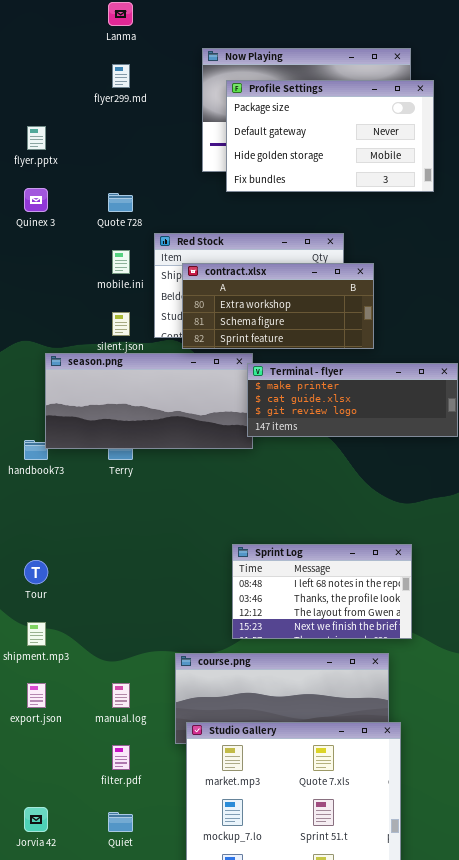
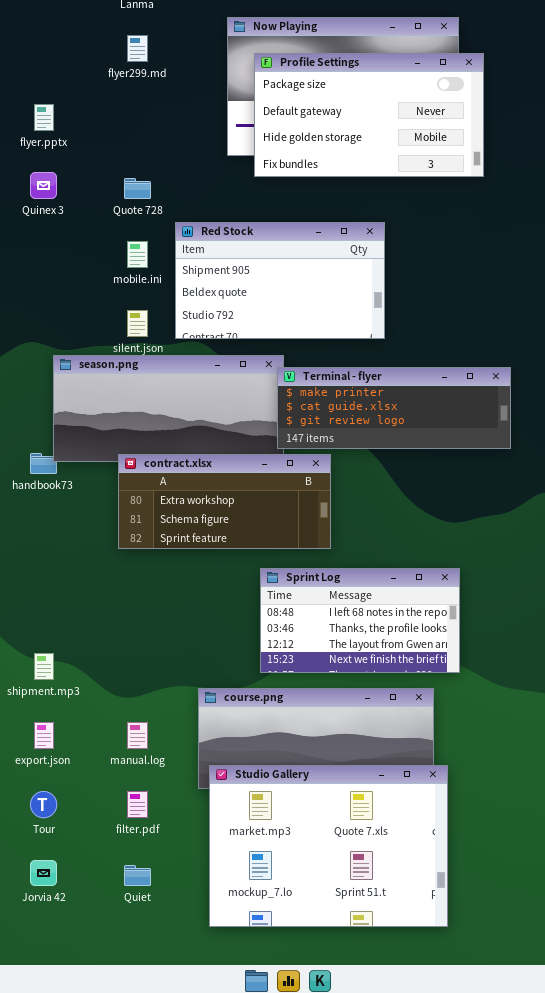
contract.xlsx: [182,263,374,349] -> [118,454,331,549], moved
Tour: [24,560,48,584] -> [30,791,57,818], moved

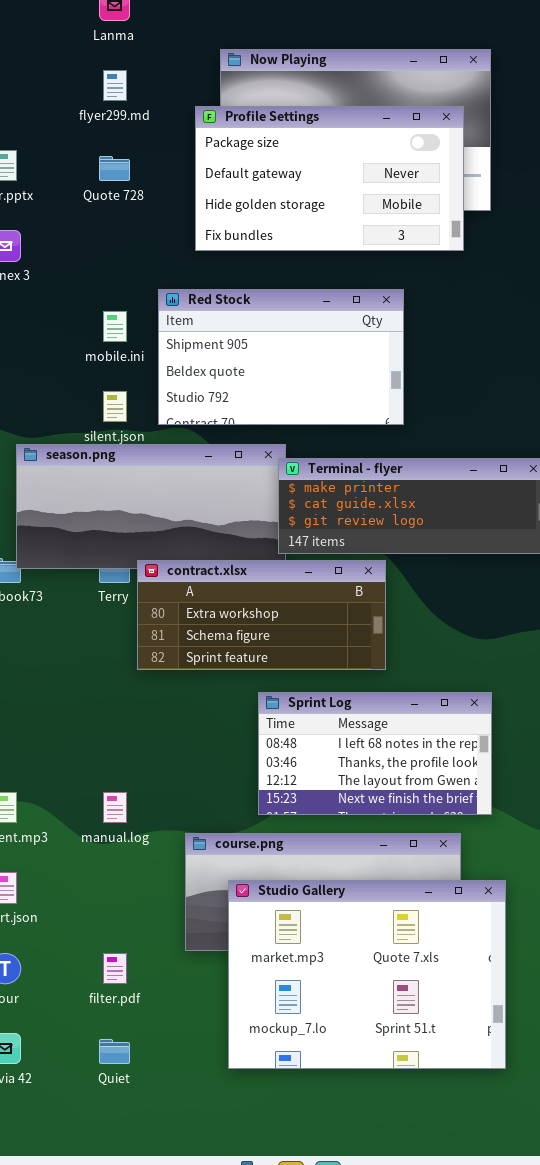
Profile Settings: [254,53,484,177] -> [195,106,464,251], moved
Quote 728: [124,178,151,199] -> [99,156,130,181], moved
contract.xlsx: [118,454,331,549] -> [137,560,386,670], moved
manual.log: [127,722,148,749] -> [103,792,127,823], moved
Studio Gallery: [209,765,448,927] -> [228,880,506,1069], moved

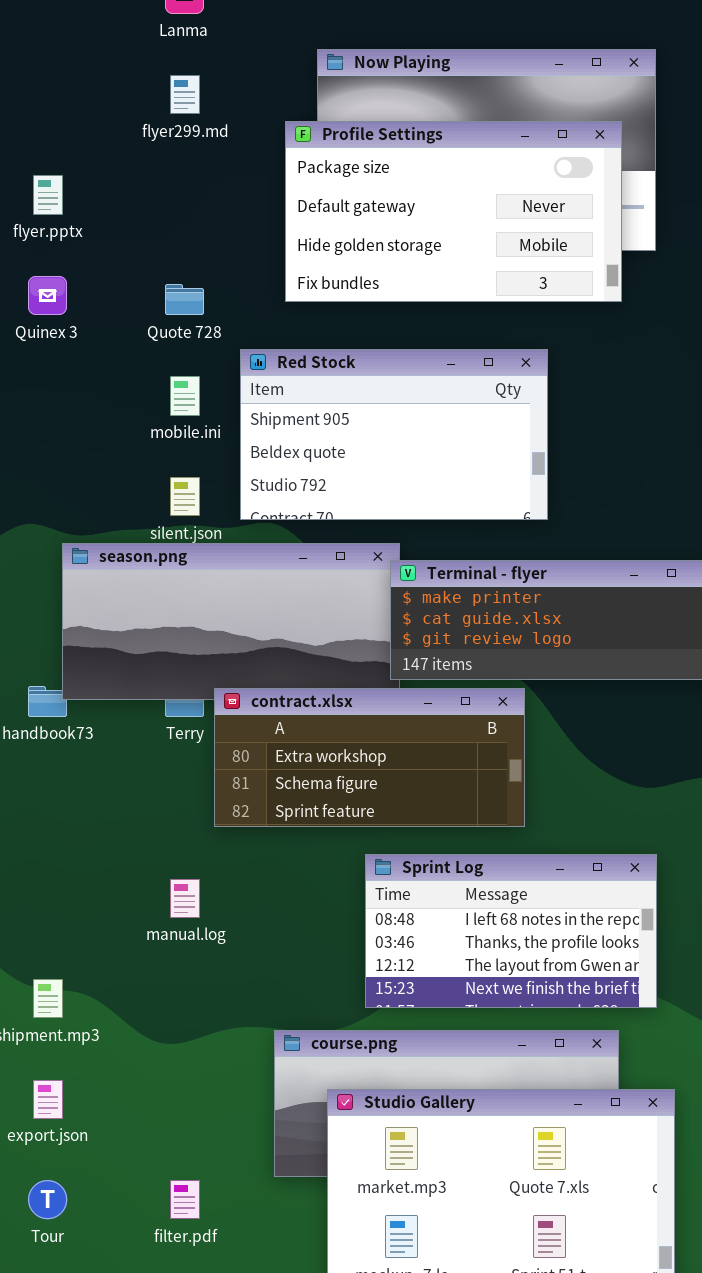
Quote 728: [99,156,130,181] -> [165,284,204,315], moved
manual.log: [103,792,127,823] -> [170,879,200,918], moved

